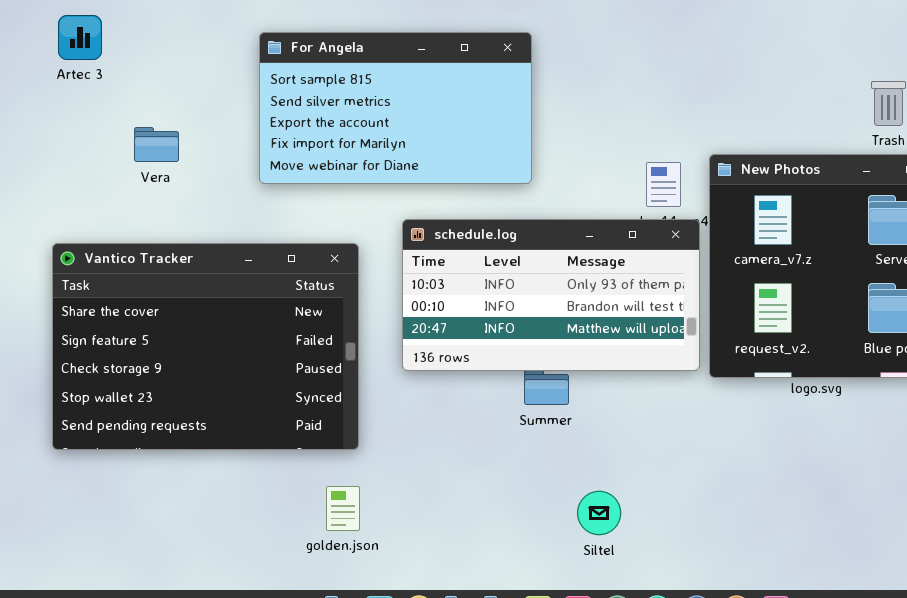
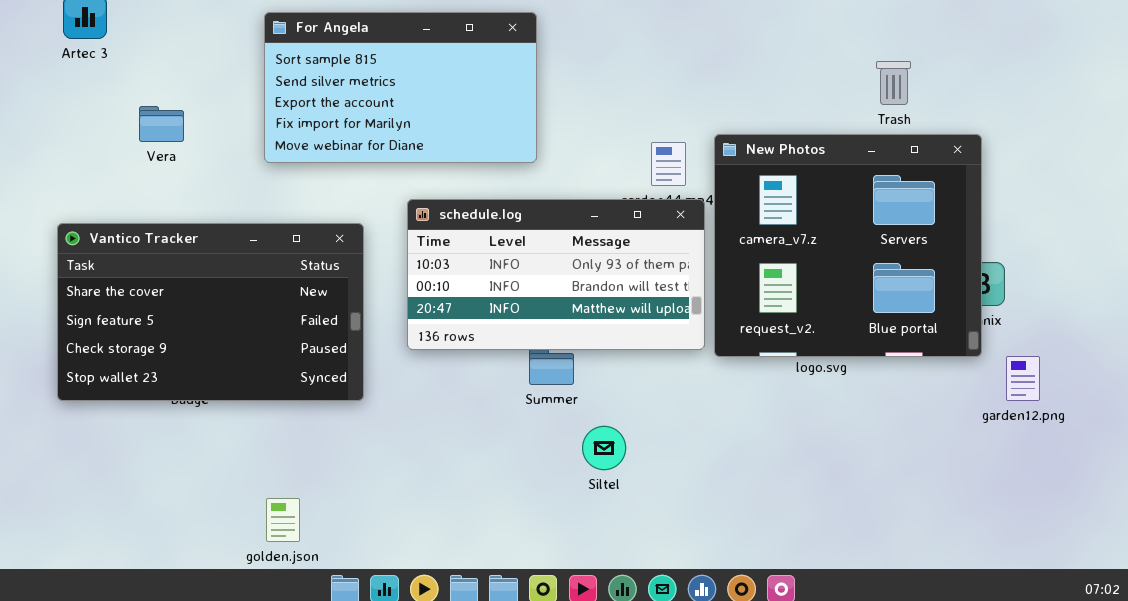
Vantico Tracker: [52,243,359,450] -> [57,223,364,401], resized
golden.json: [326,486,360,531] -> [266,498,300,542], moved
Siltel: [577,491,621,535] -> [582,426,626,470], moved

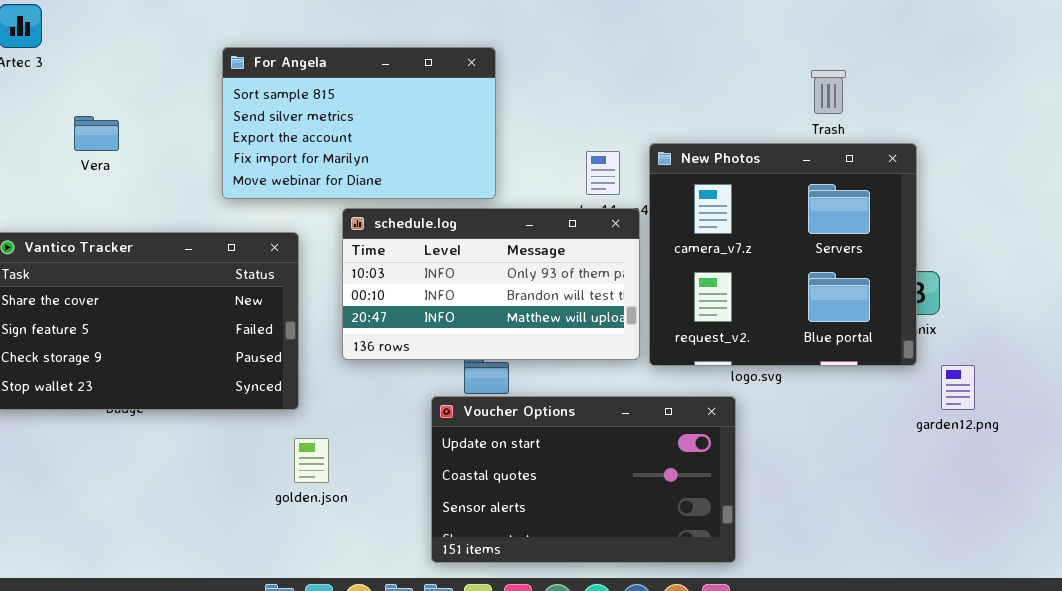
For Angela: [264,12,537,163] -> [222,47,496,199], moved
Voucher Options: none -> [431,396,736,563], opened
golden.json: [266,498,300,542] -> [294,438,329,483], moved

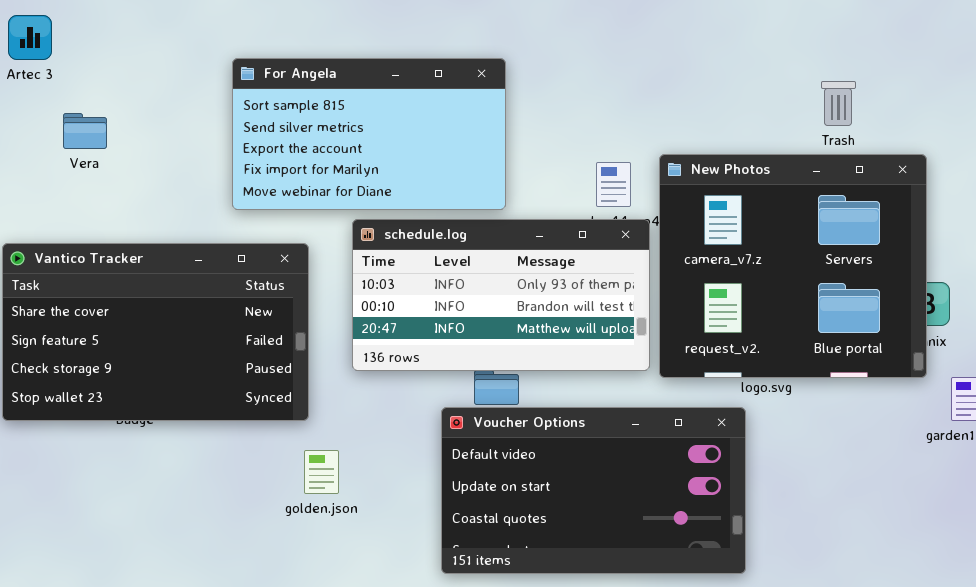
Vera: [74,116,119,151] -> [63,113,107,149], moved
Voucher Options: [431,396,736,563] -> [441,407,746,574], scrolled up 1 row

